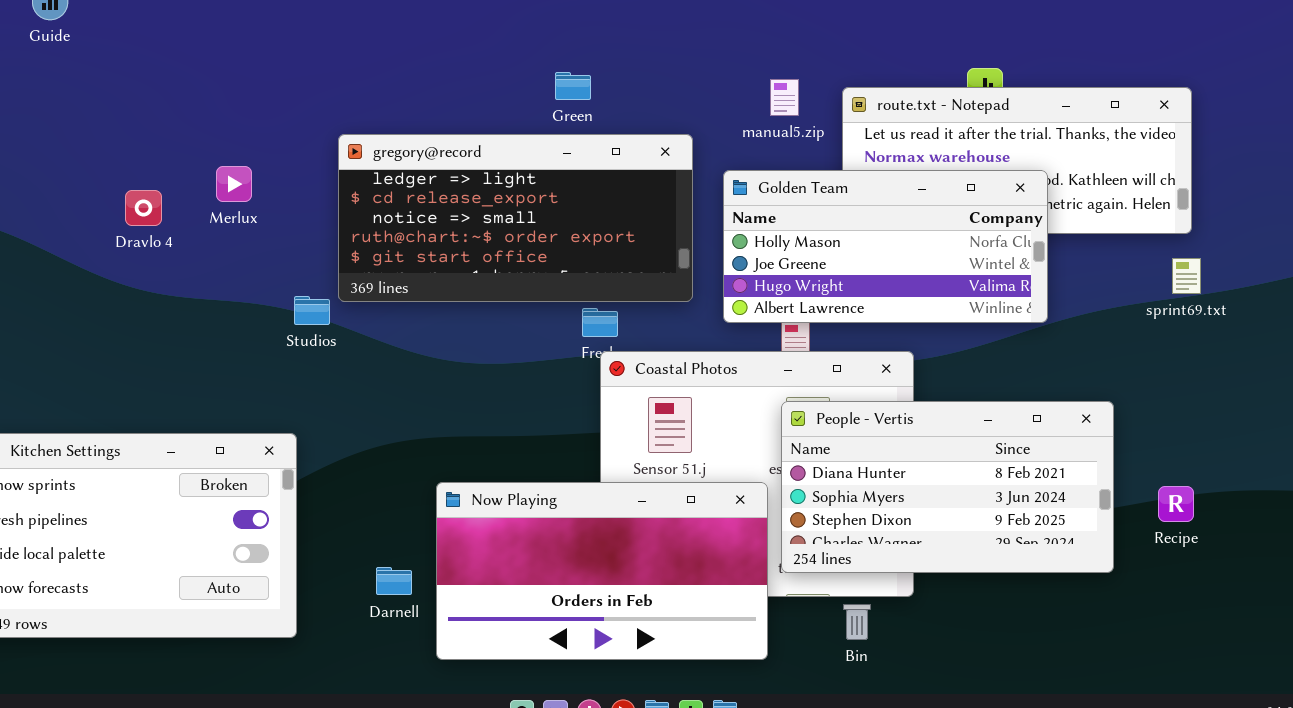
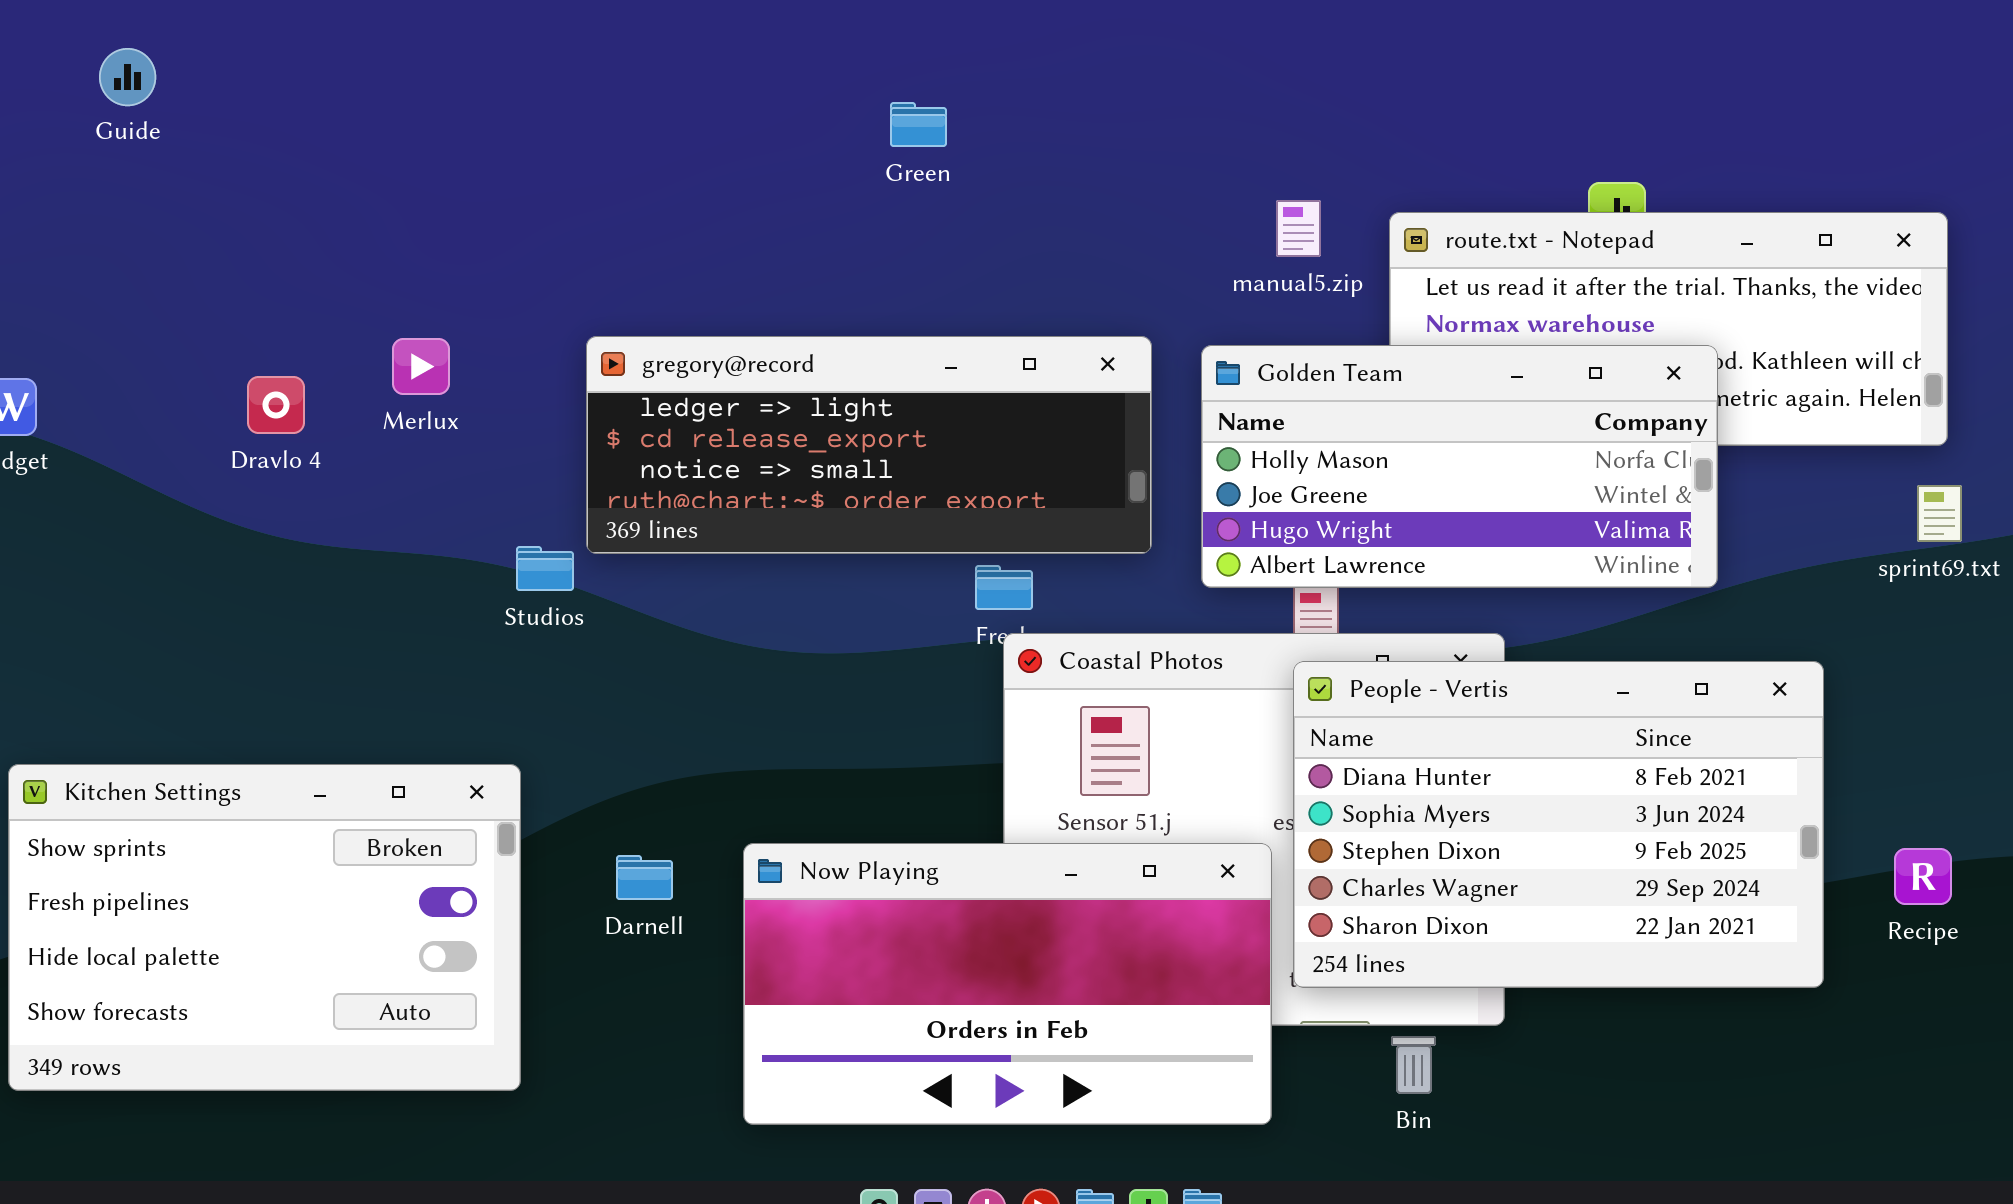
Green: [555,72,591,100] -> [890,102,947,147], moved
gregory@record: [338,134,693,302] -> [586,336,1152,554], resized
People - Vertis: [781,401,1114,573] -> [1293,661,1824,988], resized
Darnell: [376,567,412,595] -> [616,855,673,900], moved

